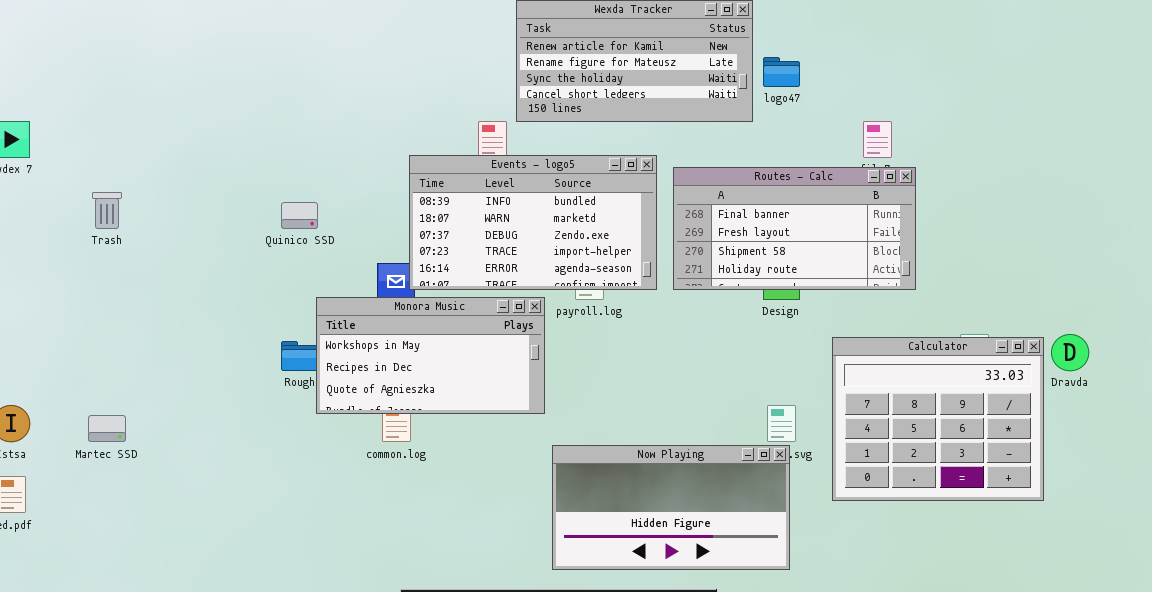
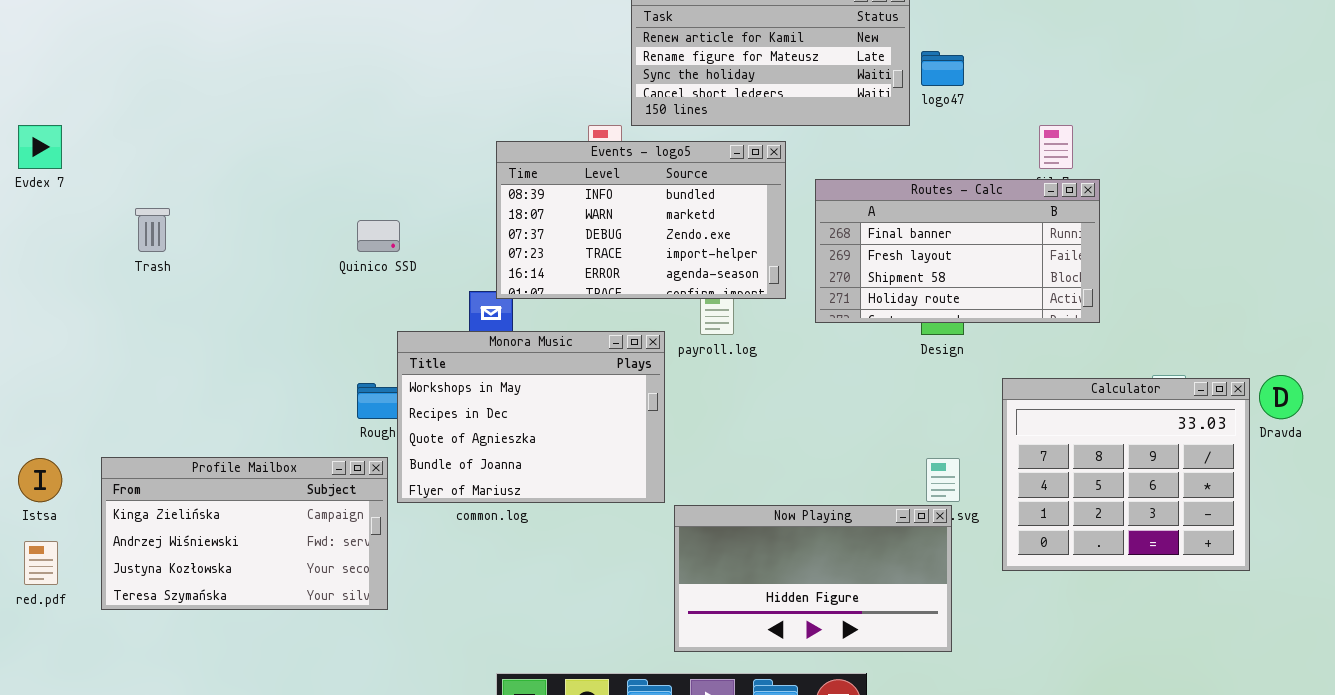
Events - logo5: [409,155,657,290] -> [496,141,786,299], moved
Monora Music: [316,297,545,414] -> [397,331,665,503], resized
Profile Mailbox: none -> [101,457,388,610], opened

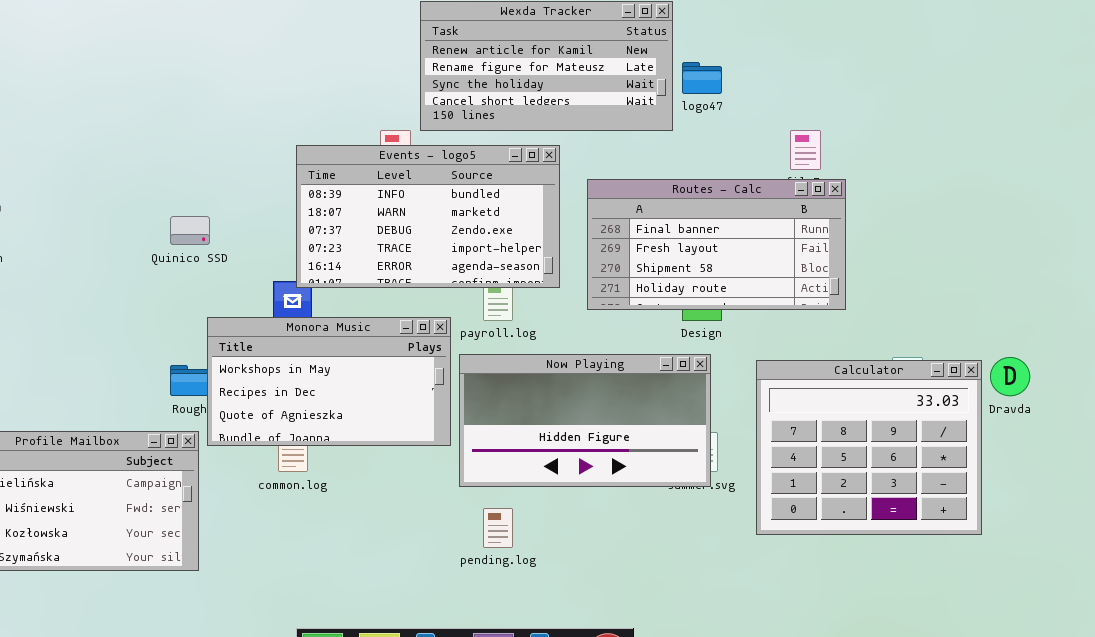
Monora Music: [397,331,665,503] -> [207,317,451,446], resized
Now Playing: [674,505,952,652] -> [459,354,711,487], moved

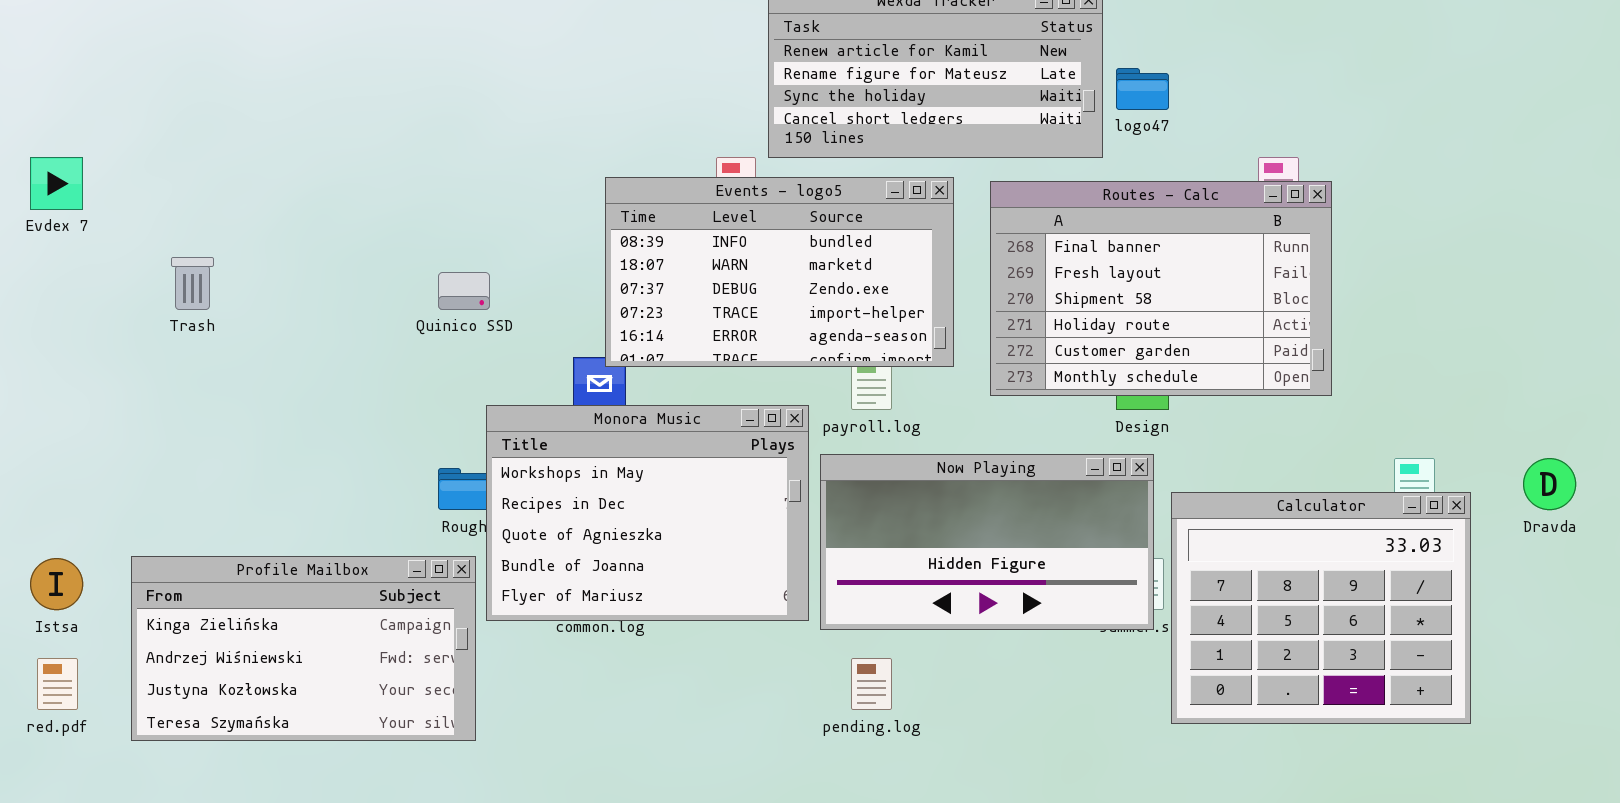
Routes - Calc: [587,179,846,310] -> [990,181,1332,396], resized
Monora Music: [207,317,451,446] -> [486,405,809,621], resized
Calculator: [756,360,982,535] -> [1171,492,1471,724], moved

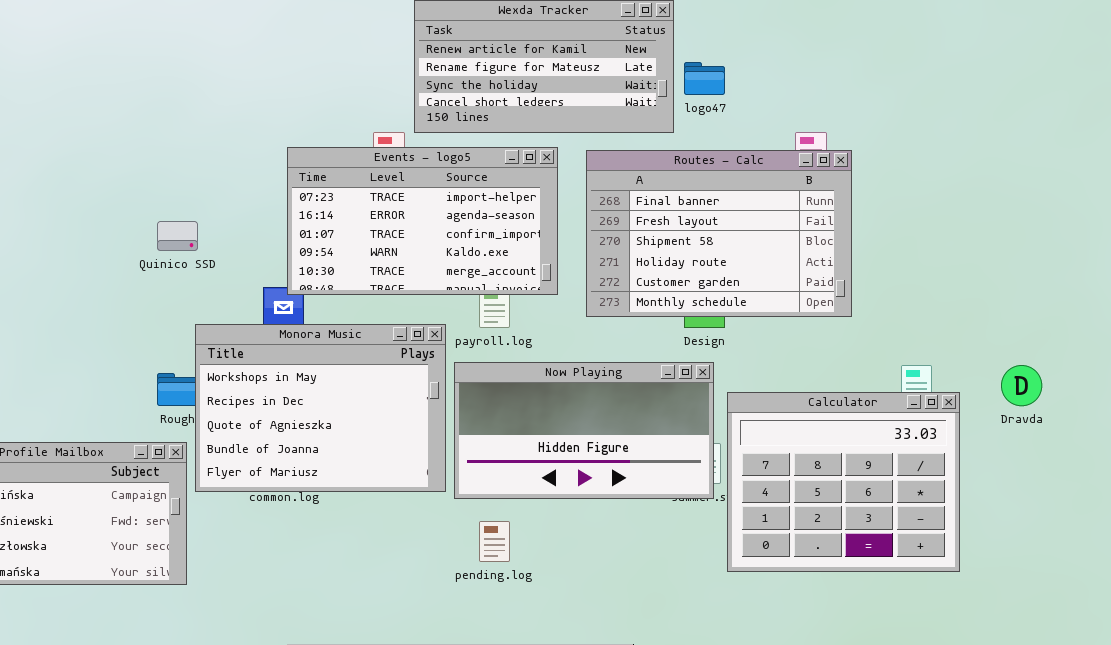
Events - logo5: [605,177,954,367] -> [287,147,558,295], scrolled down 3 rows

